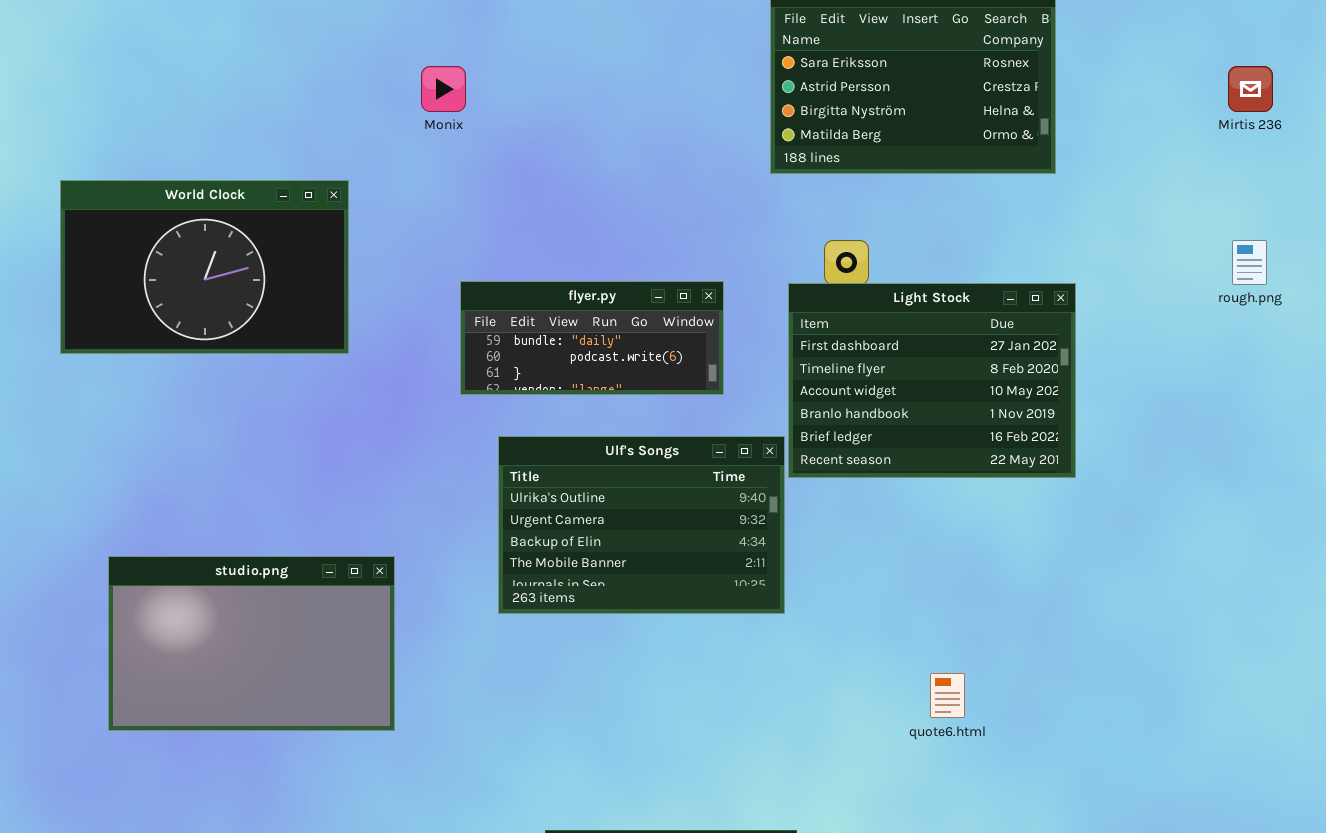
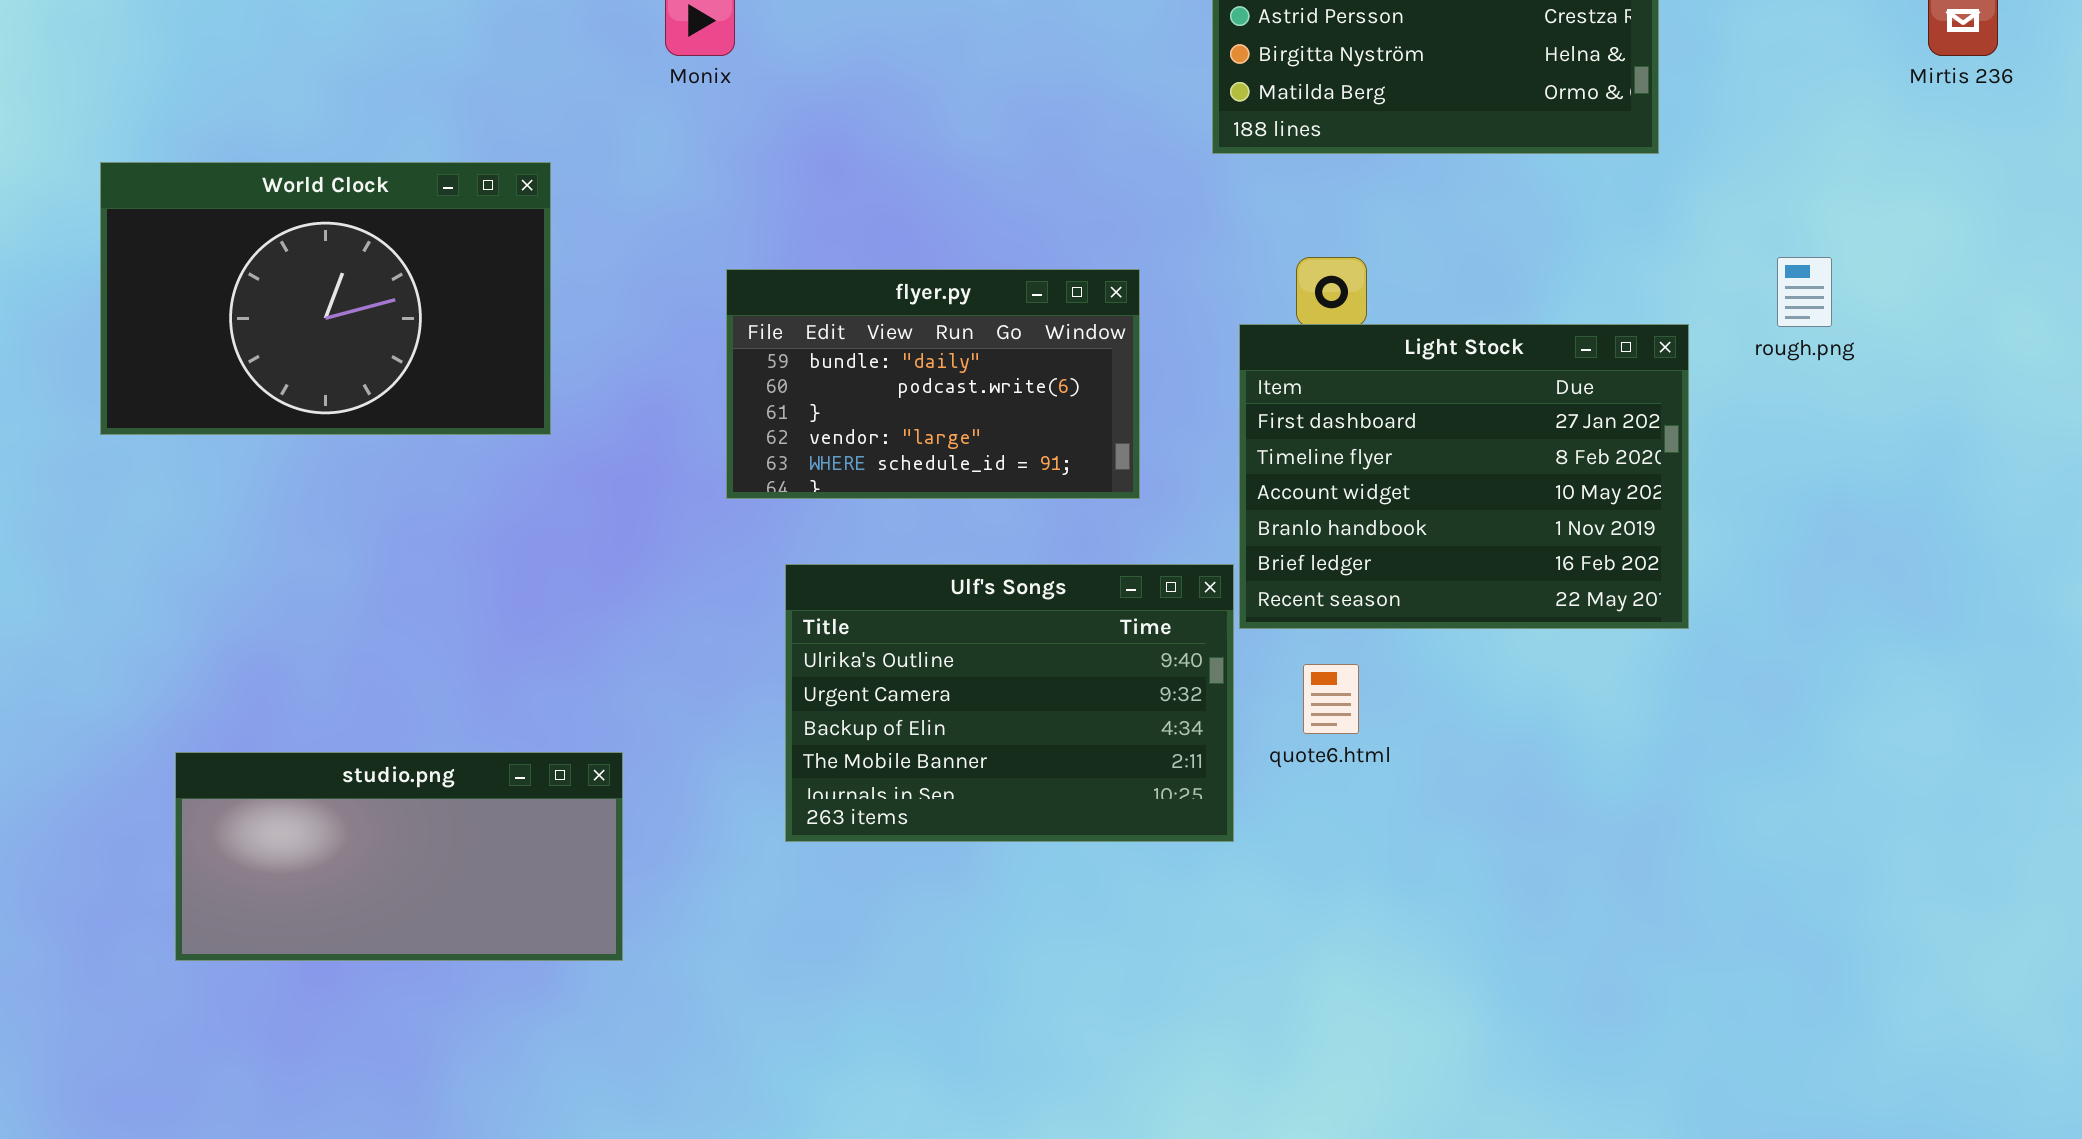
rough.png: [1232,240,1267,285] -> [1777,257,1832,327], moved
flyer.py: [460,281,724,395] -> [726,269,1140,499], resized
studio.png: [108,556,395,731] -> [175,752,623,961], resized
quote6.html: [930,673,965,718] -> [1303,664,1359,734], moved

